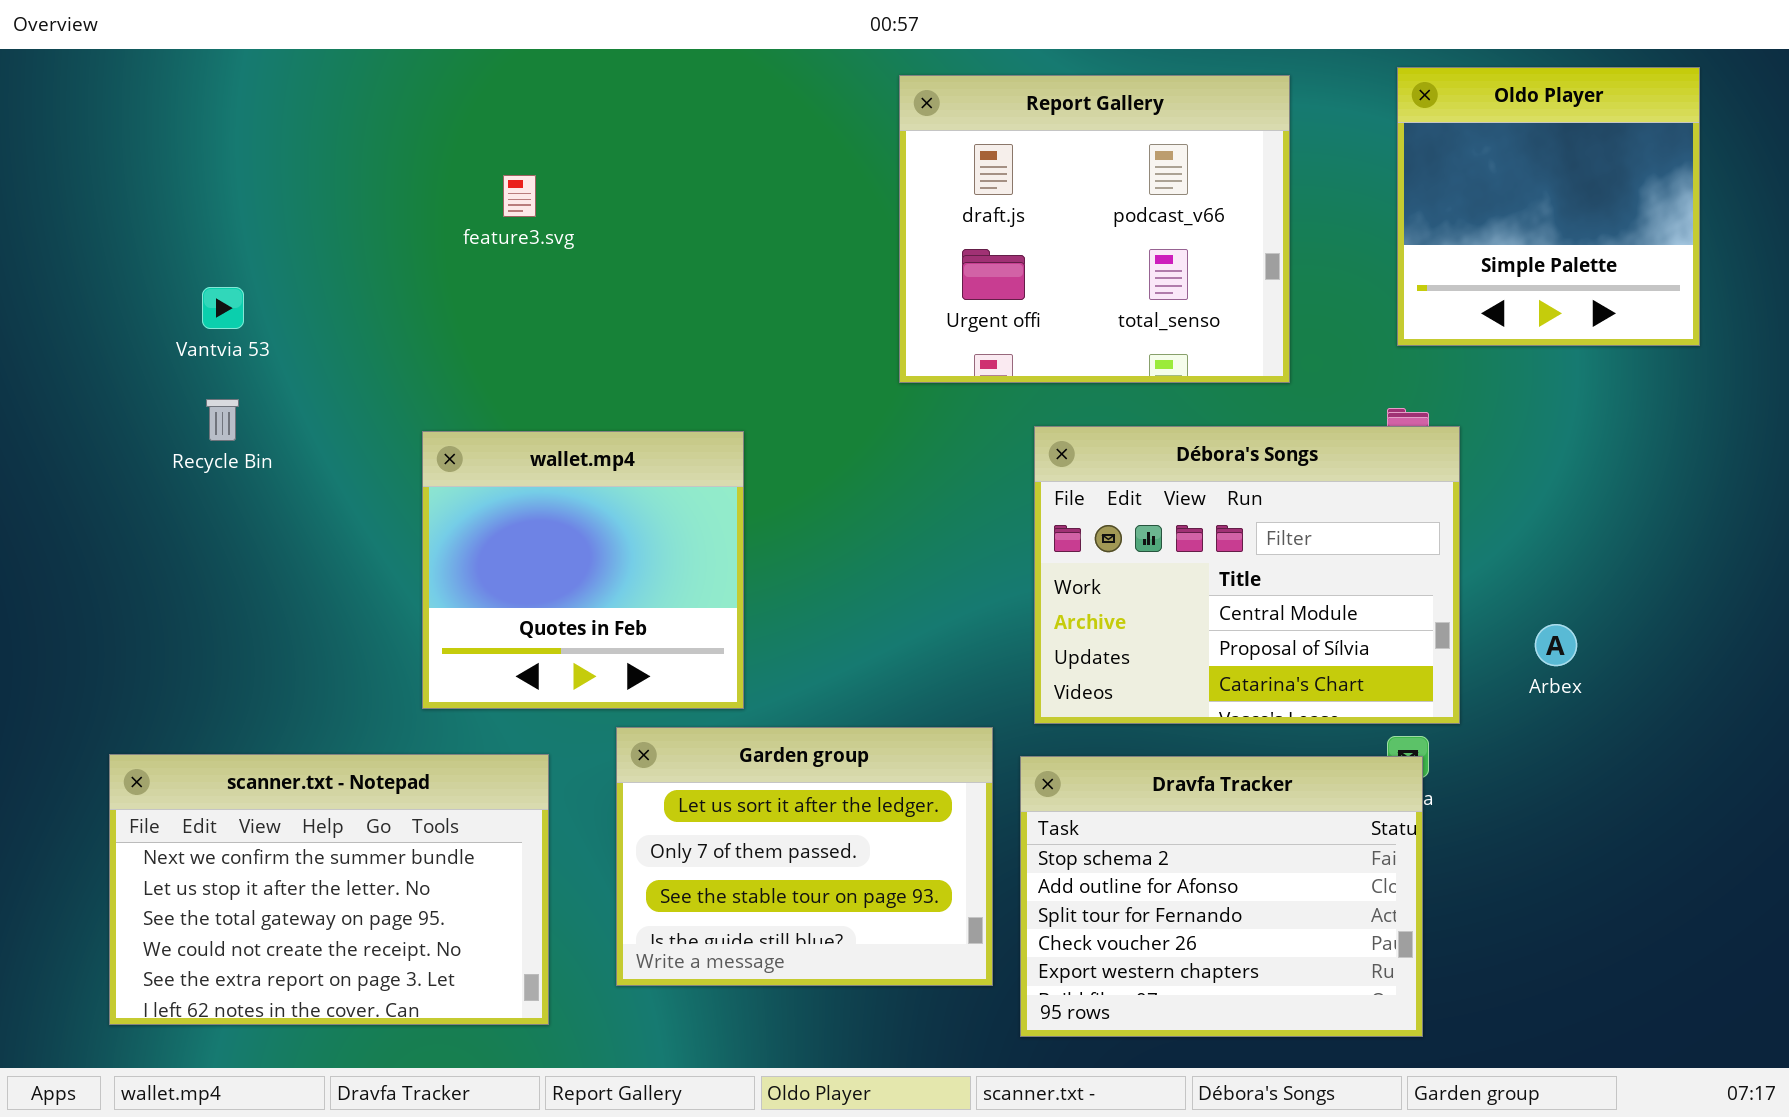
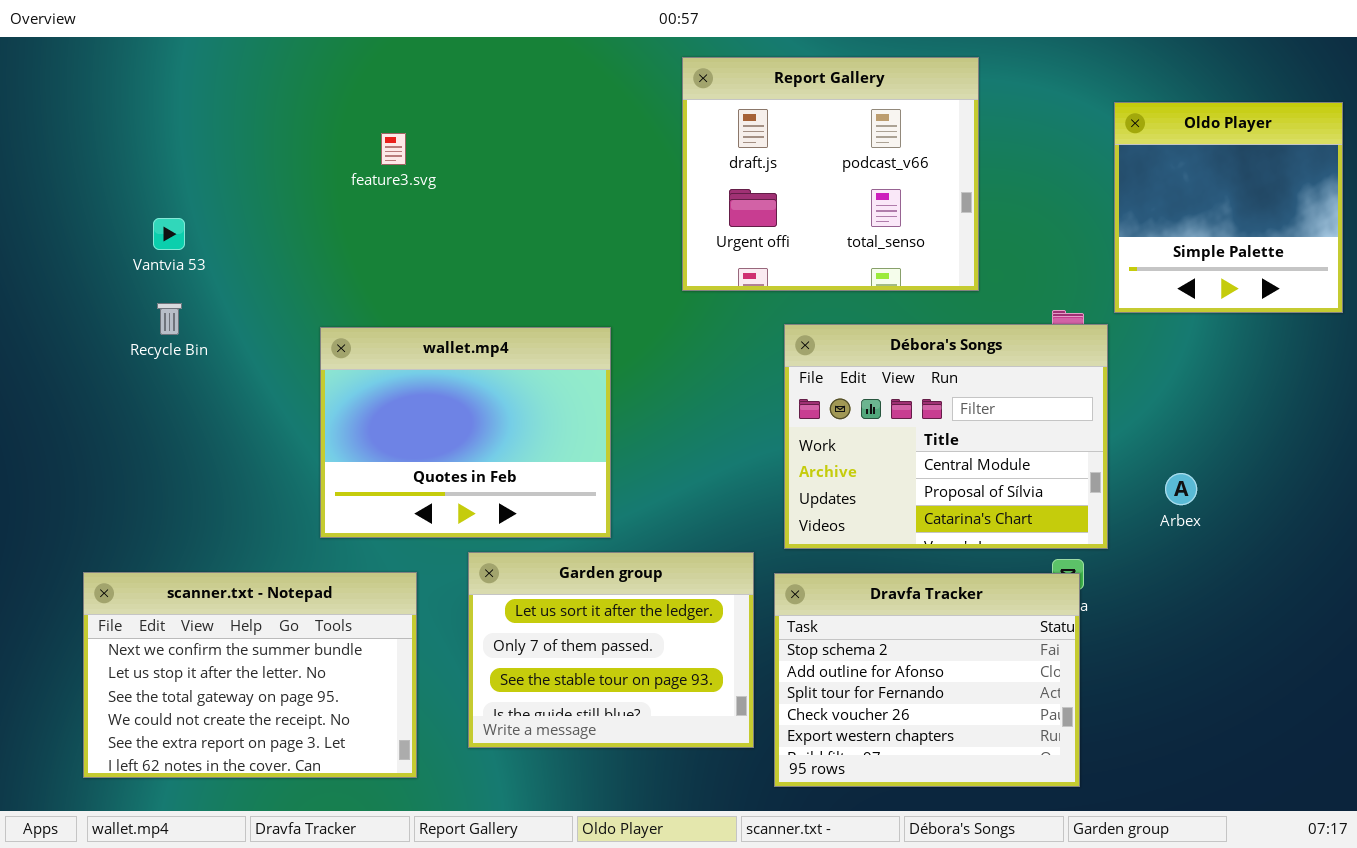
Oldo Player: [1397,67,1700,346] -> [1114,102,1343,313], moved
wallet.mp4: [422,431,744,709] -> [320,327,611,538], resized

